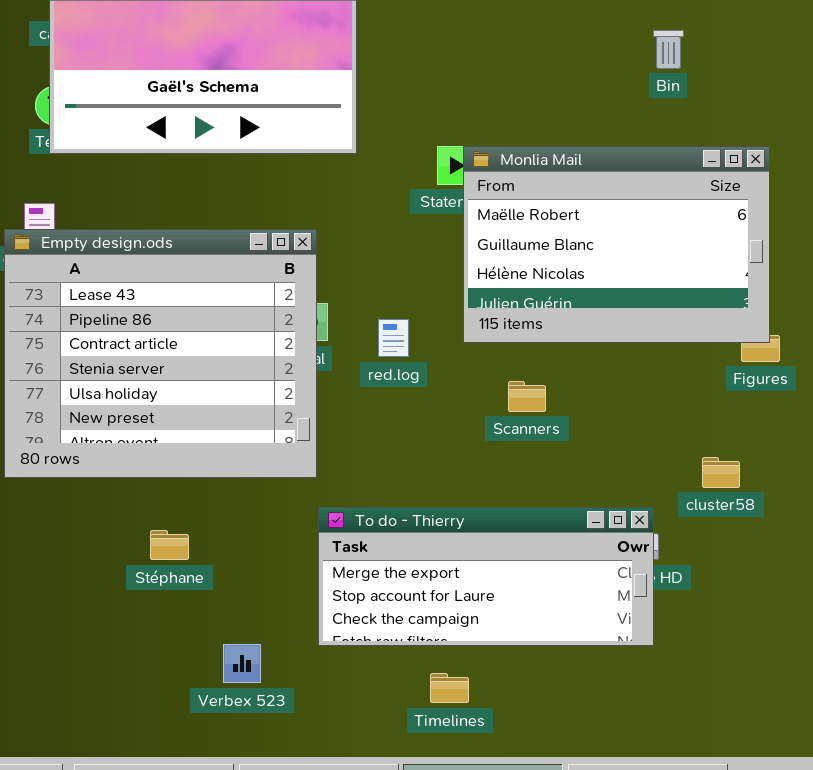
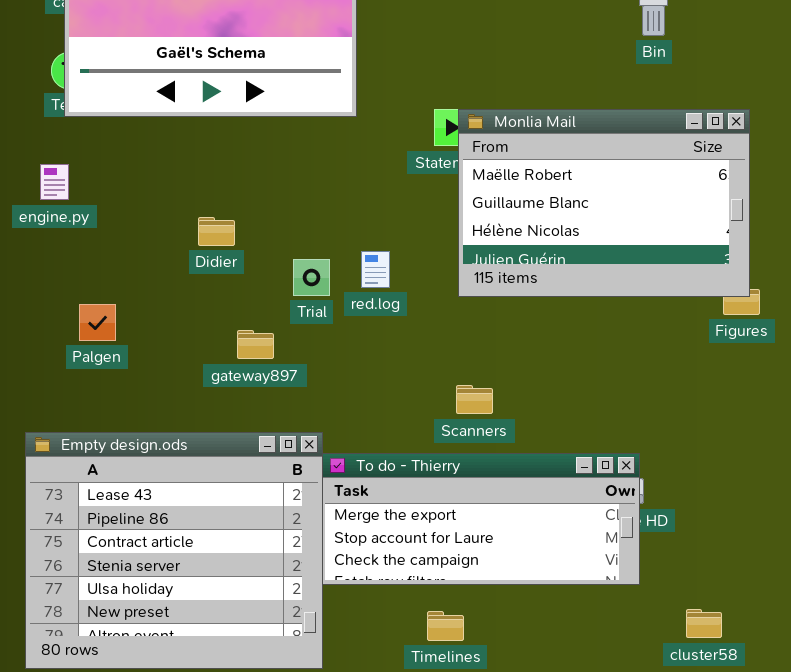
Empty design.ods: [4,229,317,478] -> [25,432,323,669], moved
red.log: [378,319,409,357] -> [361,251,390,288], moved
Scanners: [508,381,546,412] -> [456,385,493,414], moved
cluster58: [702,457,740,488] -> [686,609,722,638], moved

